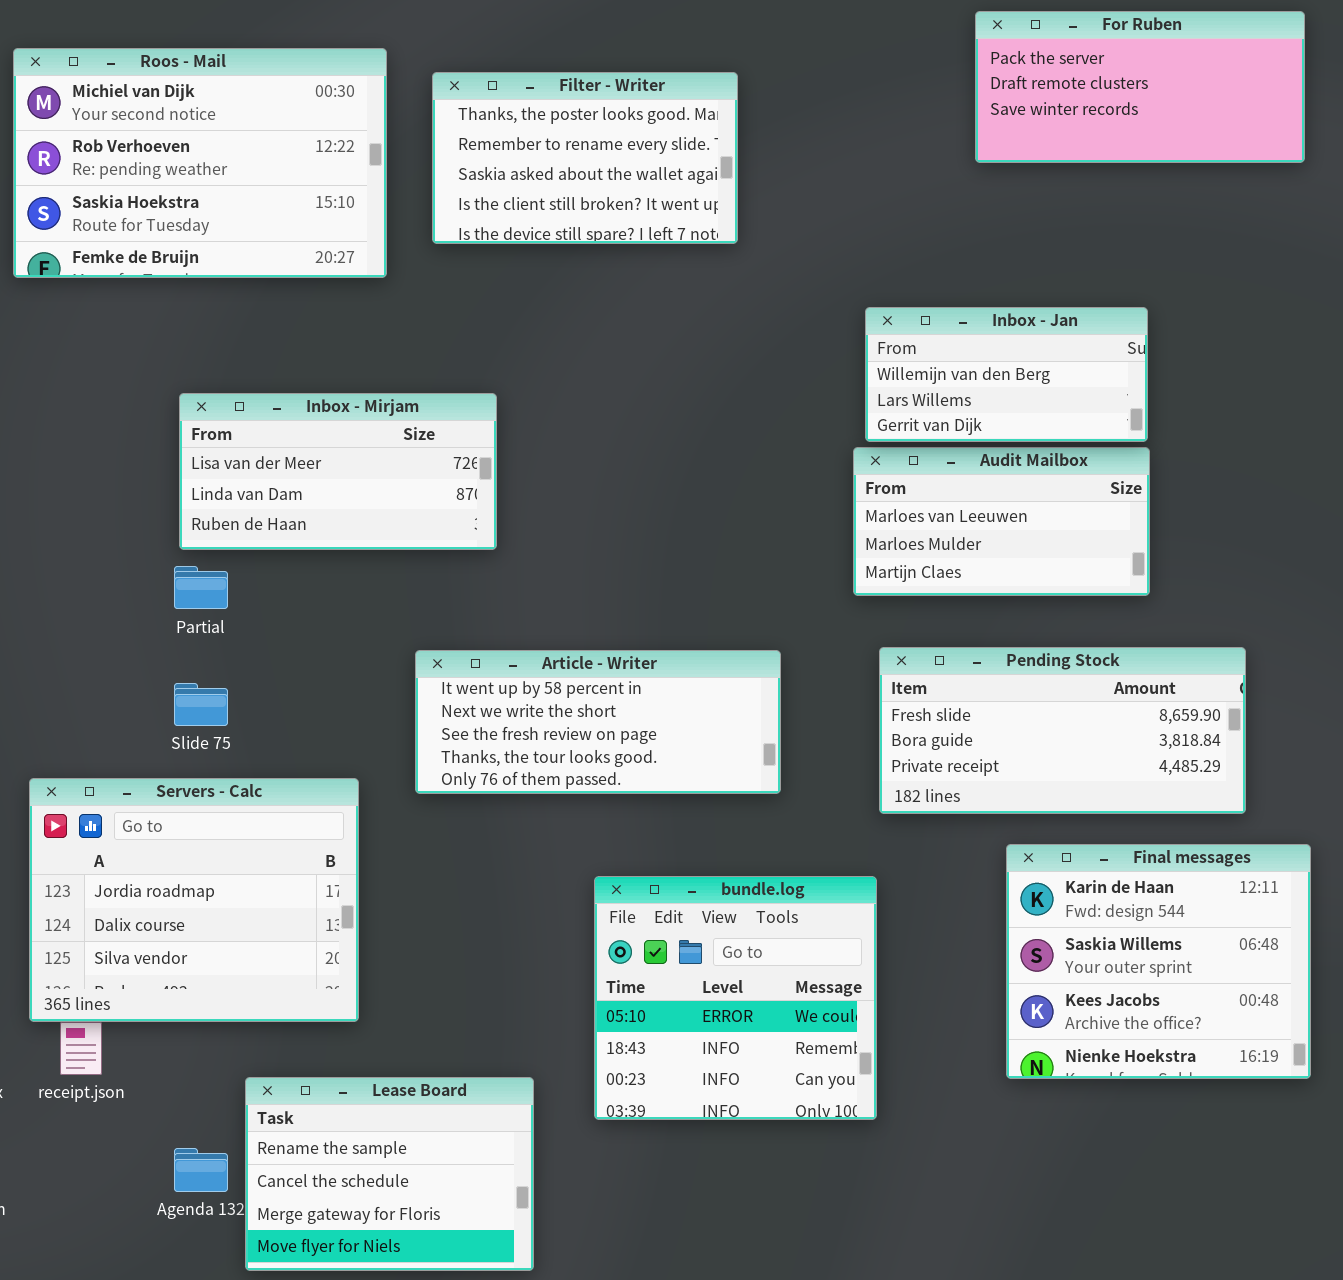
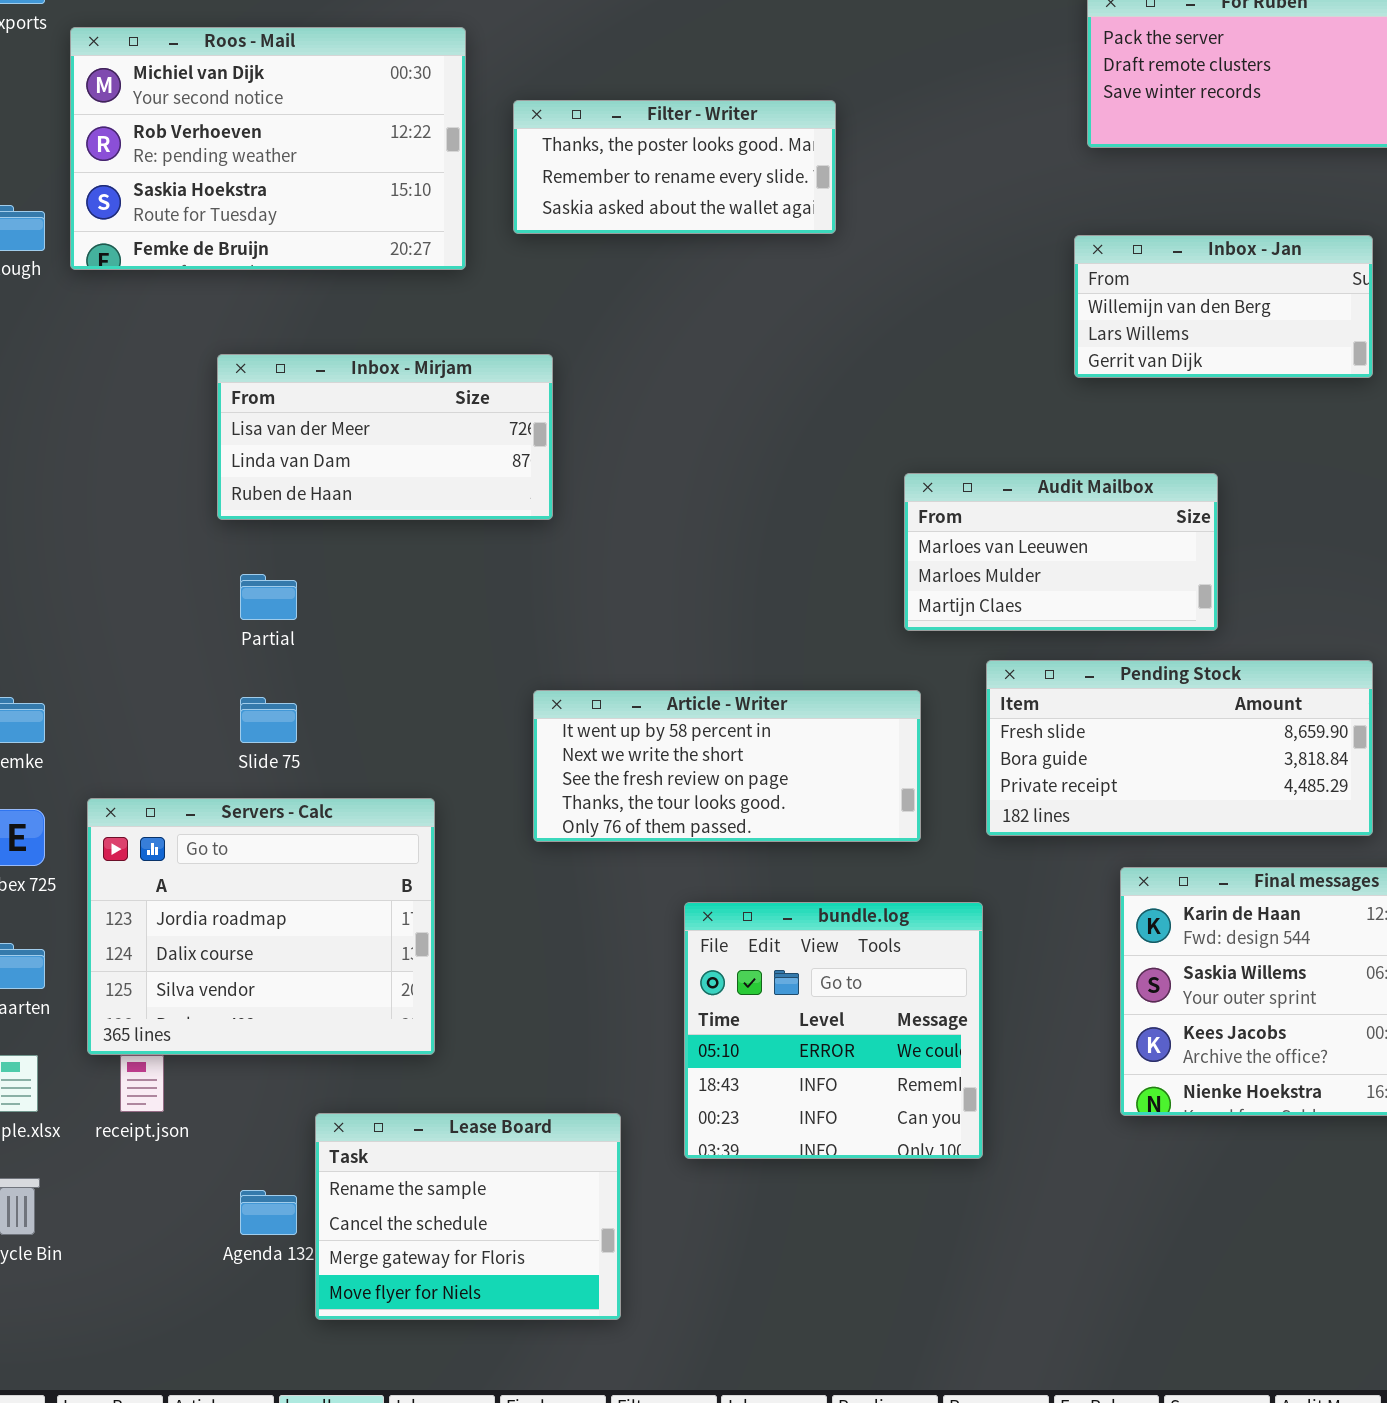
Filter - Writer: [432,72,738,244] -> [513,100,836,234], resized
Inbox - Jan: [865,307,1148,442] -> [1074,235,1373,378], moved
Inbox - Mirjam: [179,393,497,550] -> [217,354,553,520], moved
Audit Mailbox: [853,447,1150,596] -> [904,473,1218,631], moved
Article - Writer: [415,650,781,794] -> [533,690,921,842], moved

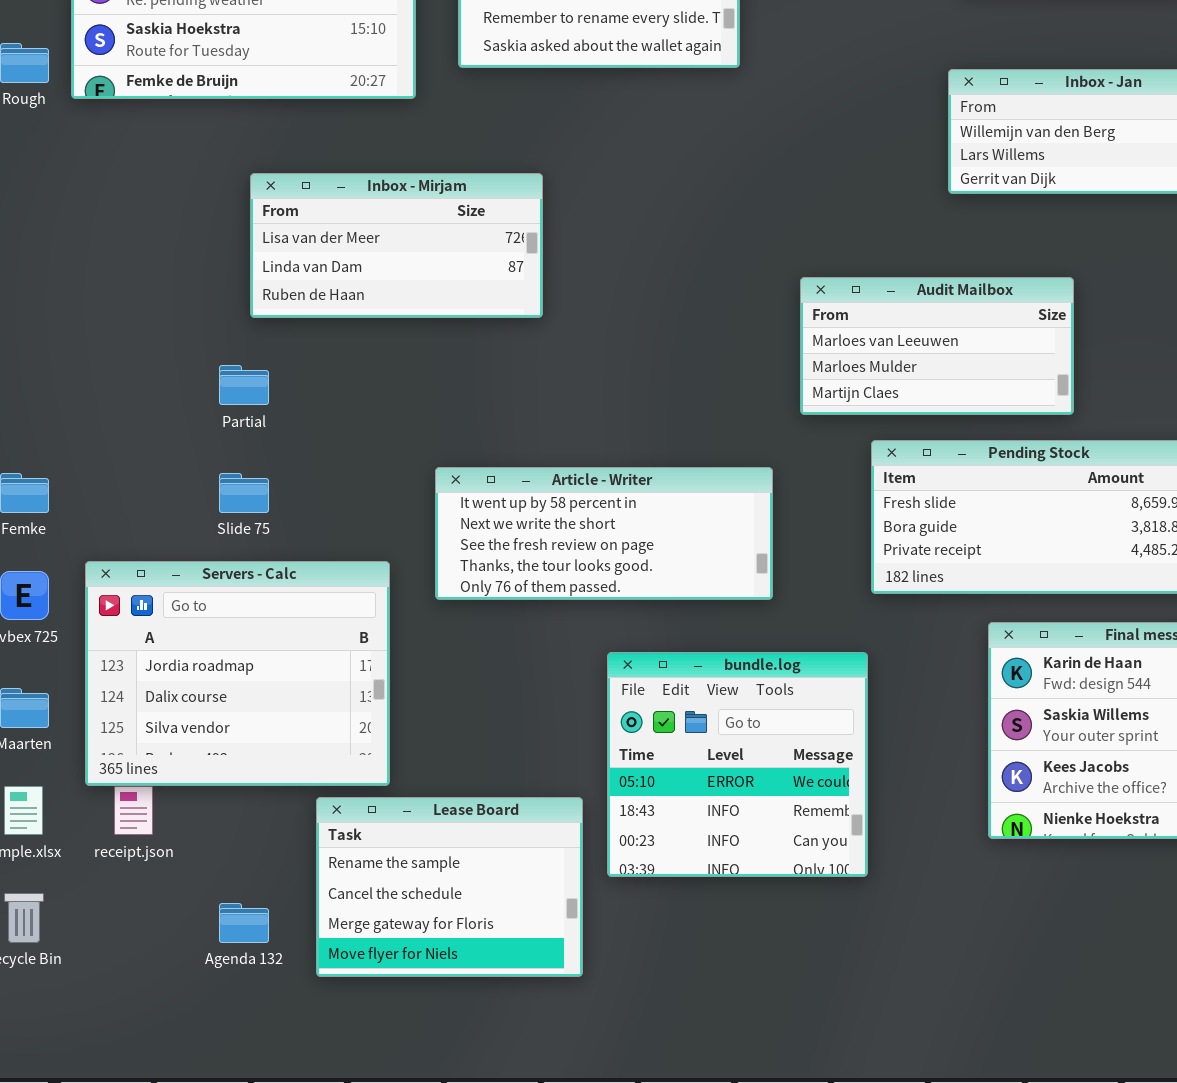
Inbox - Mirjam: [217,354,553,520] -> [250,173,543,318], moved
Article - Writer: [533,690,921,842] -> [435,467,773,600], moved
Lease Board: [315,1113,621,1320] -> [316,797,583,977], moved

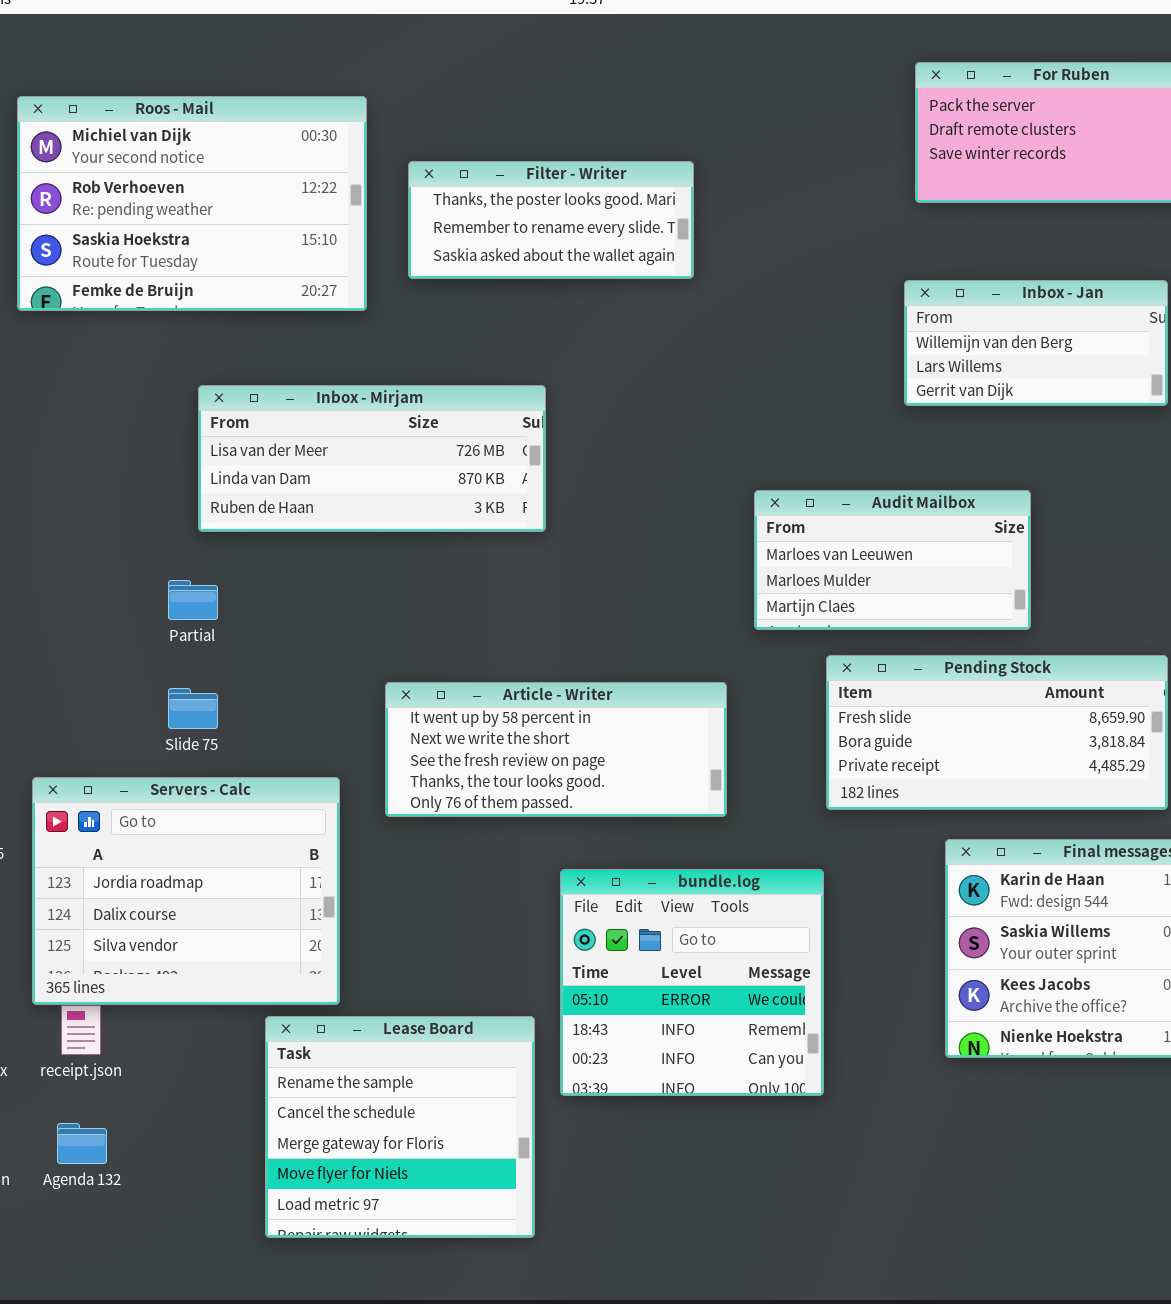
Inbox - Mirjam: [250,173,543,318] -> [198,385,546,532], resized
Lease Board: [316,797,583,977] -> [265,1016,535,1238], resized
Agenda 132: [219,903,269,943] -> [57,1123,107,1164], moved

